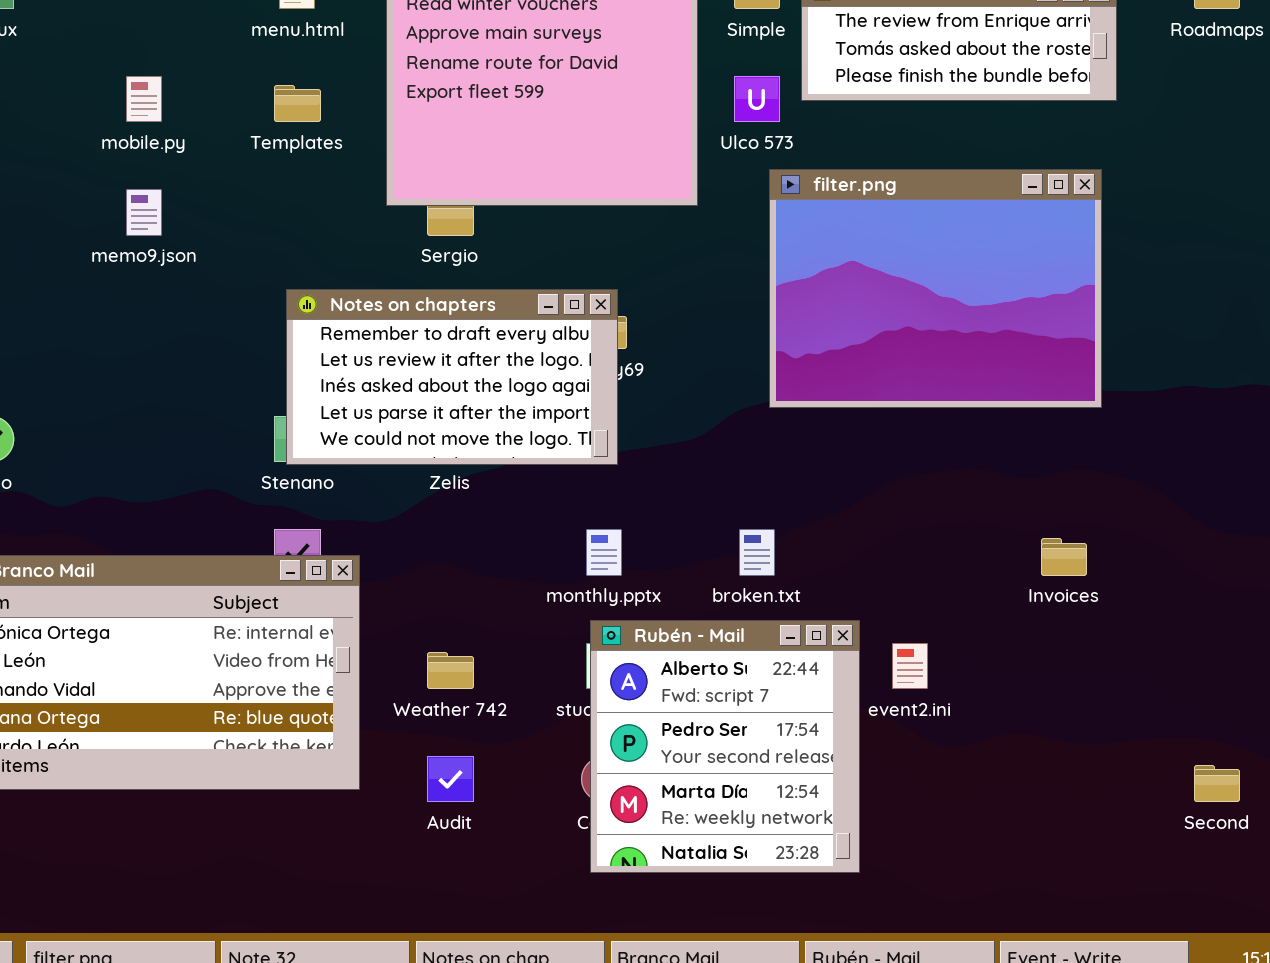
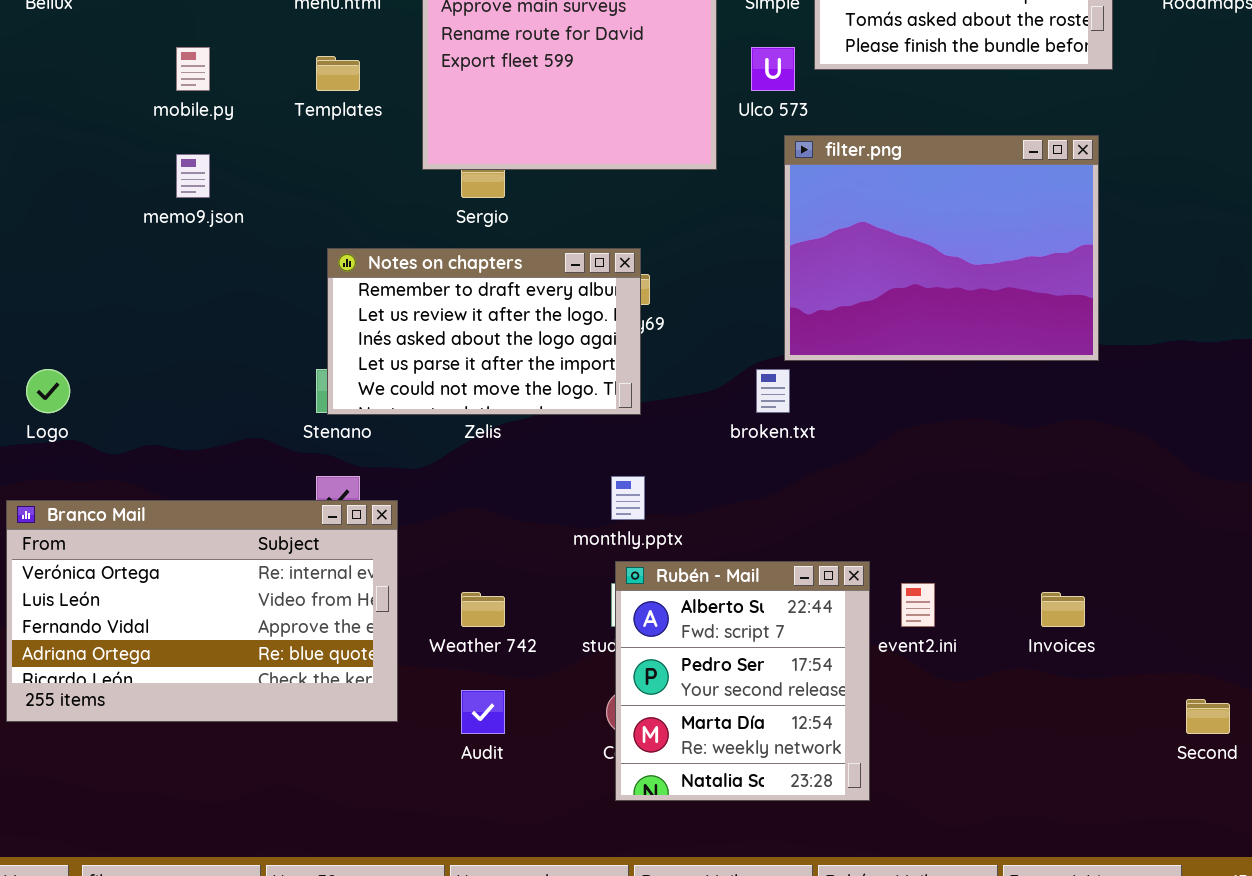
broken.txt: [739,529,775,576] -> [756,369,790,413], moved
Invoices: [1041,538,1087,576] -> [1041,592,1085,627], moved

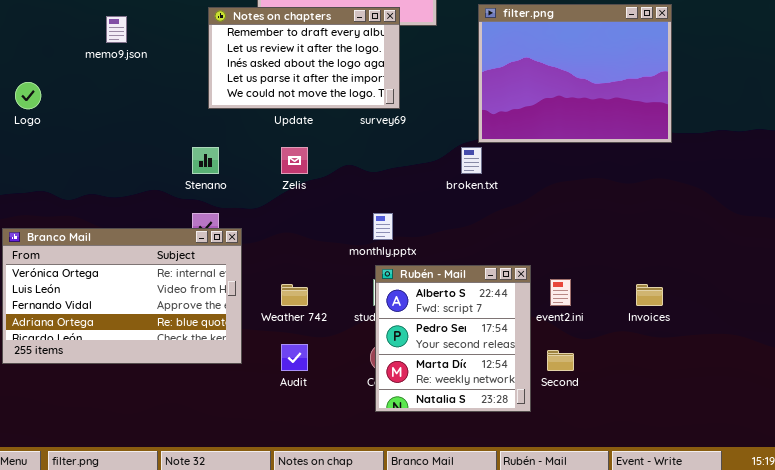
Notes on chapters: [327,248,641,415] -> [208,7,400,109], moved
Logo: [26,369,70,413] -> [15,82,41,109], moved
Second: [1186,699,1230,734] -> [547,350,574,371], moved

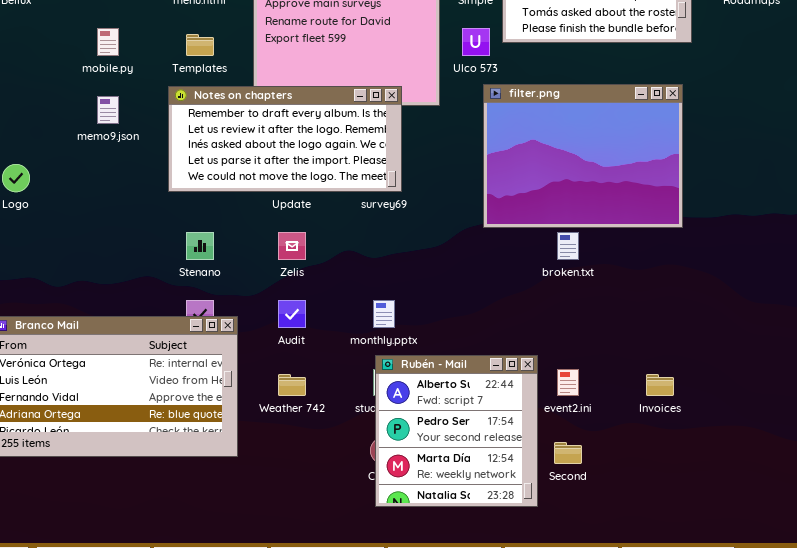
Notes on chapters: [208,7,400,109] -> [168,86,402,192], resized
broken.txt: [461,147,482,174] -> [557,232,579,260], moved
Audit: [281,344,308,371] -> [278,300,306,328], moved

